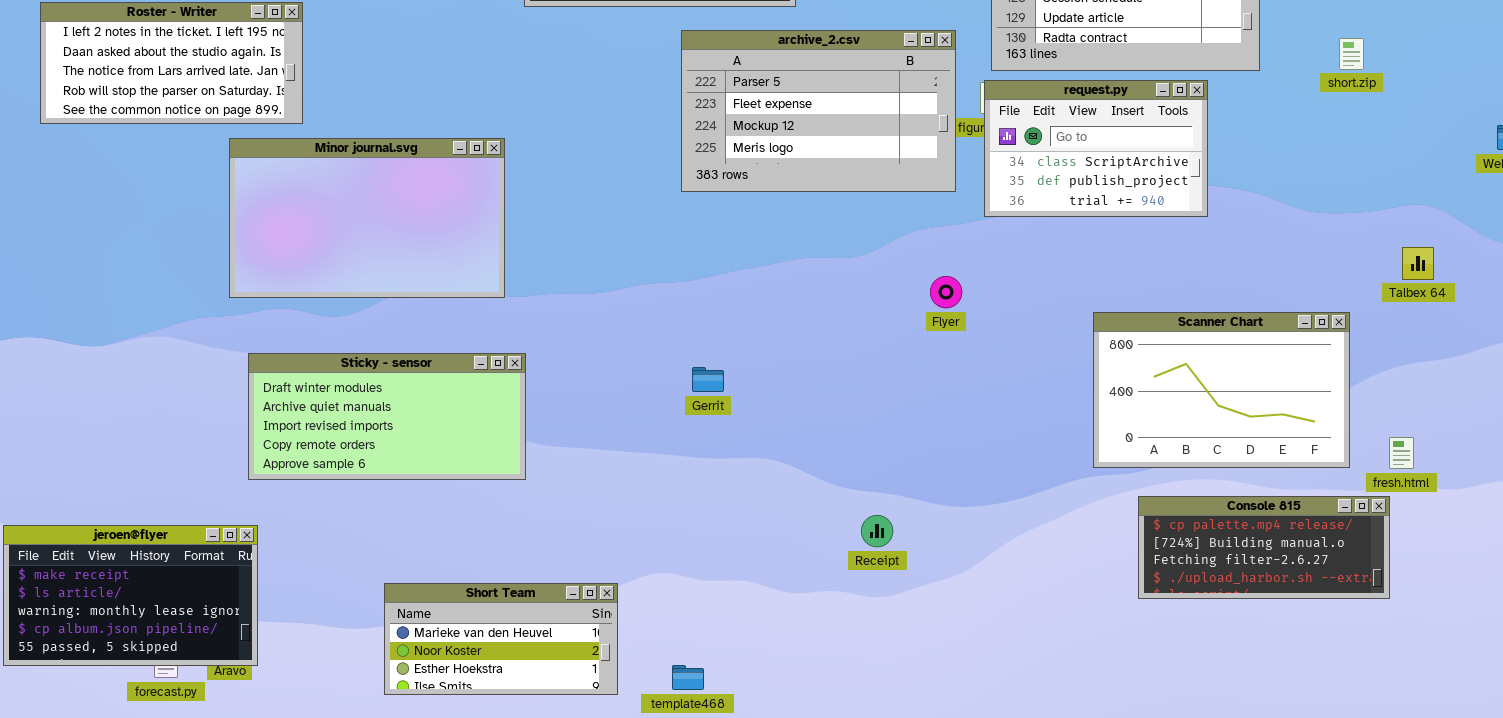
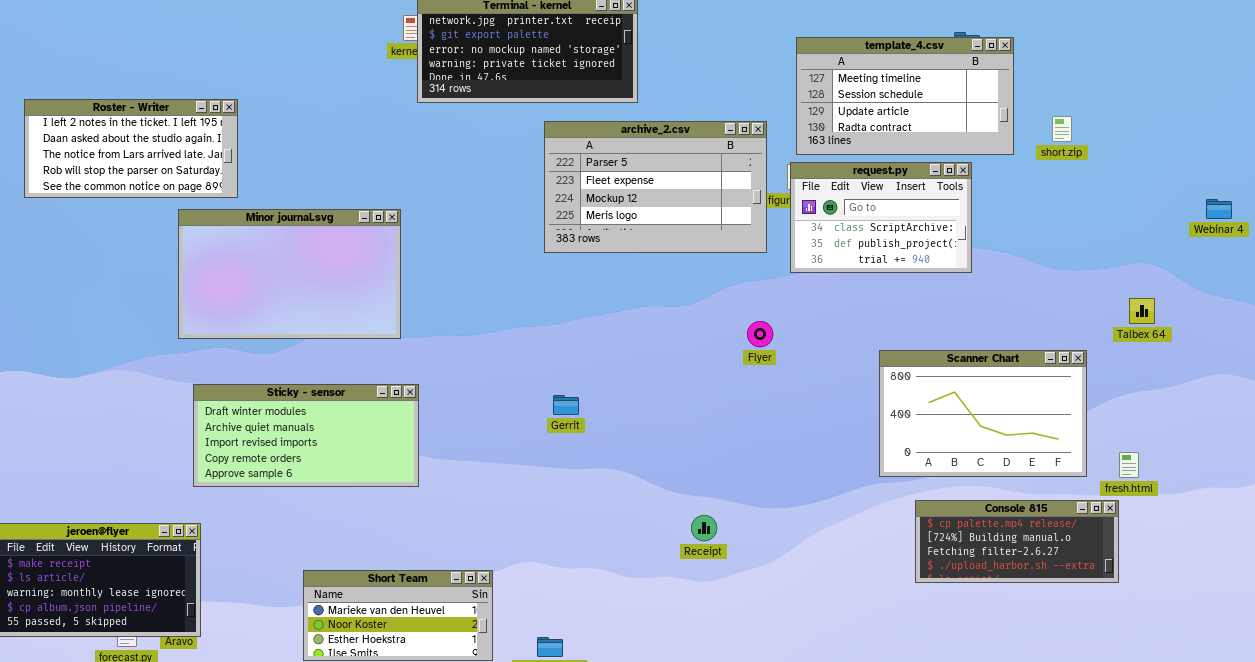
short.zip: [1339,38,1364,70] -> [1052,116,1072,142], moved

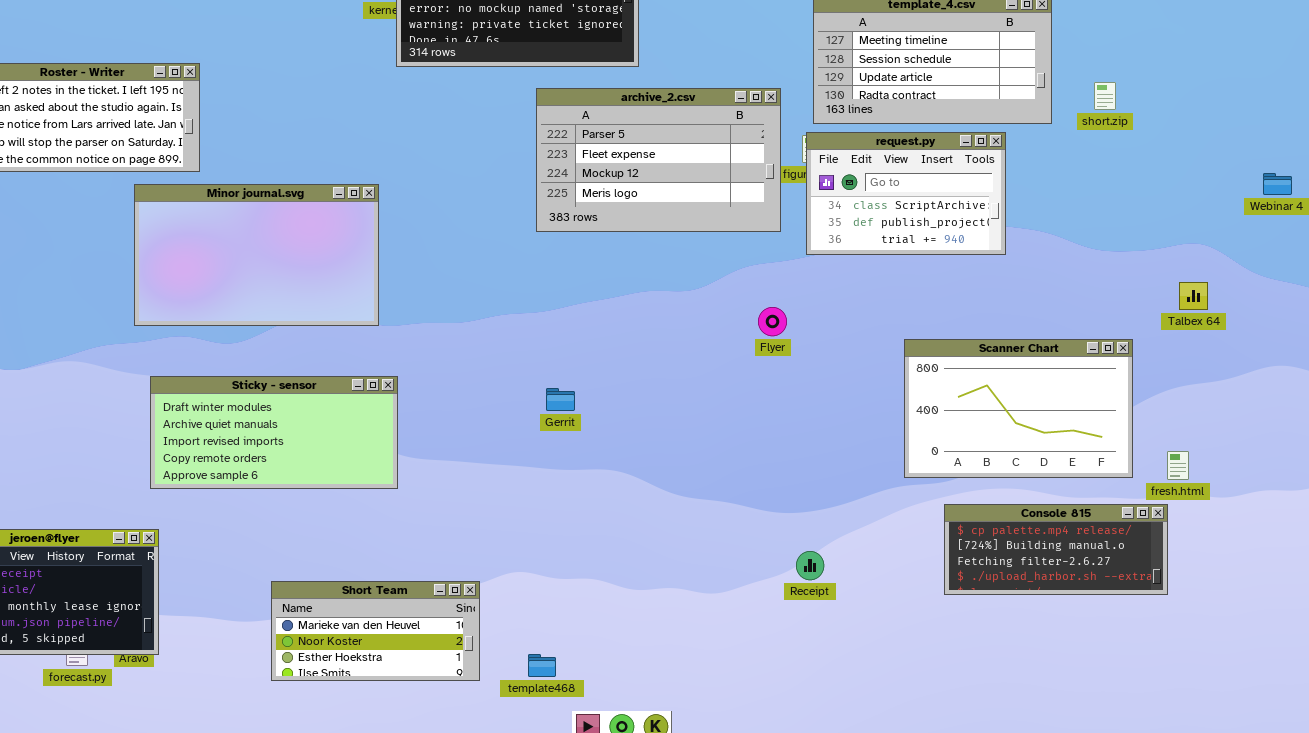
Receipt: [691,515,717,541] -> [796,551,824,580], moved

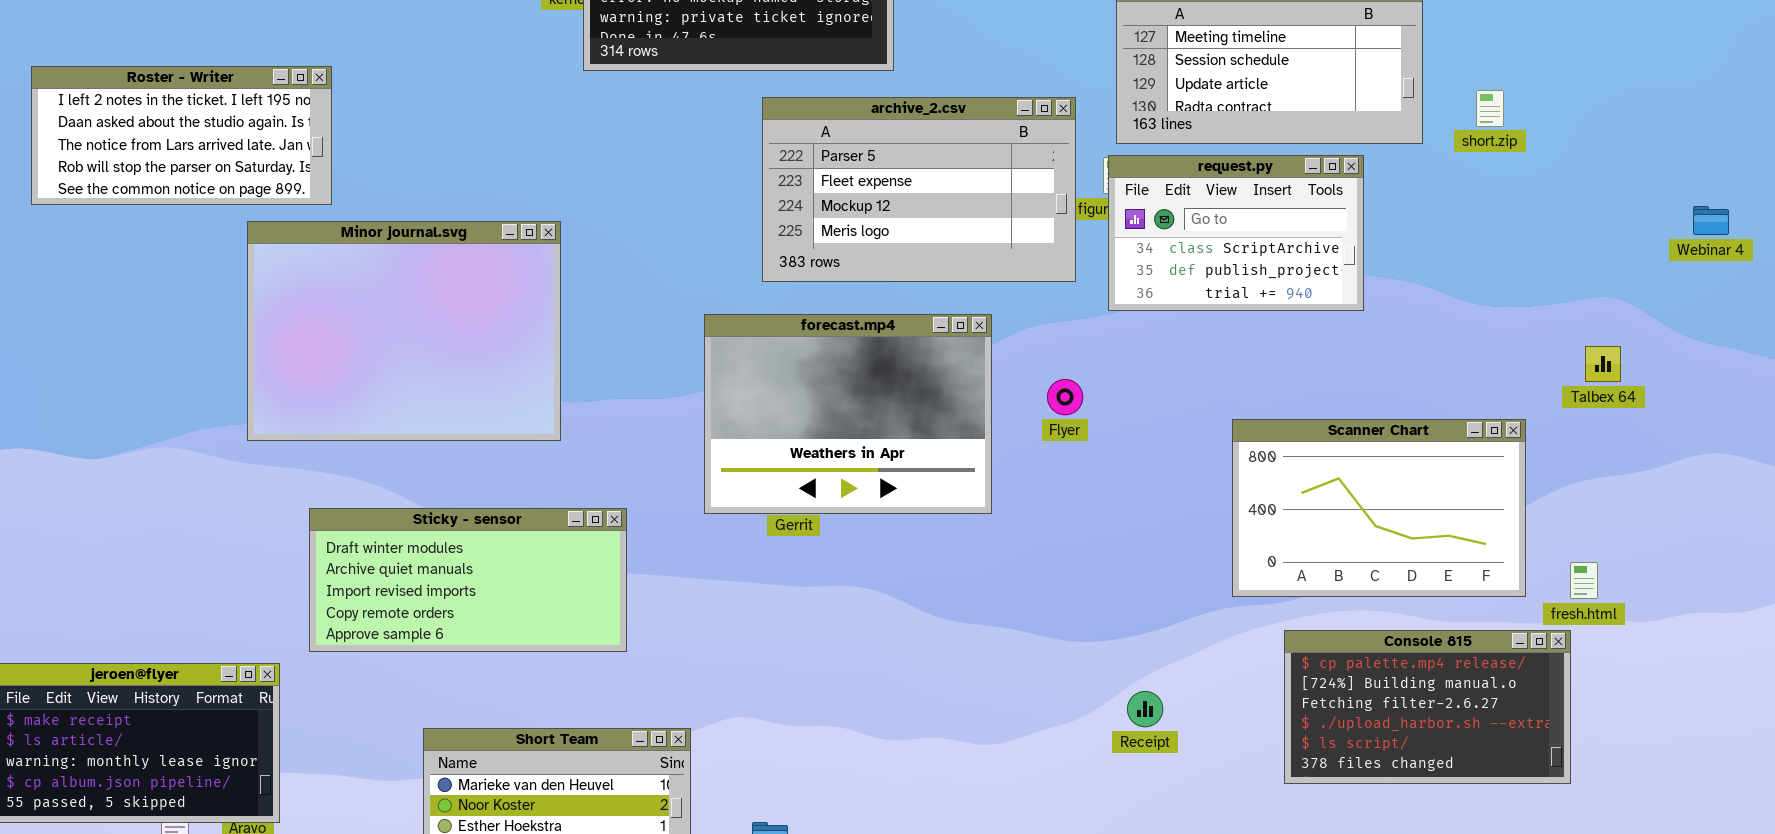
Minor journal.svg: [134,184,379,326] -> [247,221,561,441], resized
forecast.mp4: none -> [704,314,992,514], opened
Sticky - sensor: [150,376,398,489] -> [309,508,627,652], moved
Console 815: [944,504,1168,595] -> [1284,630,1571,784], resized
Receipt: [796,551,824,580] -> [1127,691,1163,727], moved

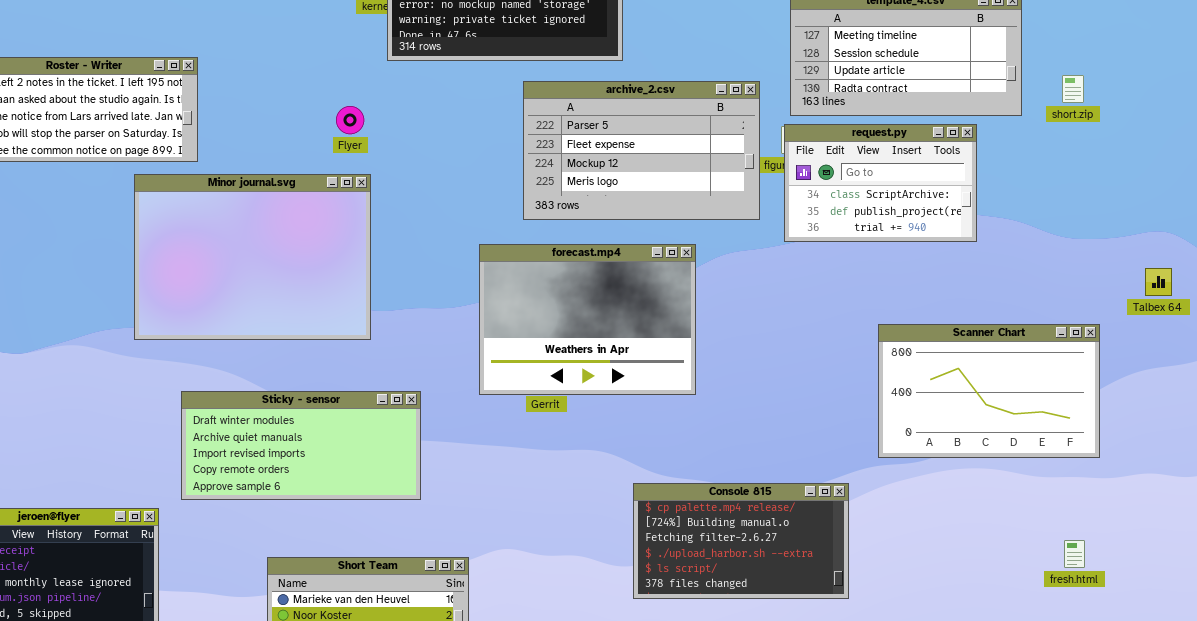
Flyer: [1047,379,1083,415] -> [336,106,364,134], moved
fresh.html: [1570,562,1598,599] -> [1064,540,1085,568], moved
Console 815: [1284,630,1571,784] -> [633,483,849,599], moved

